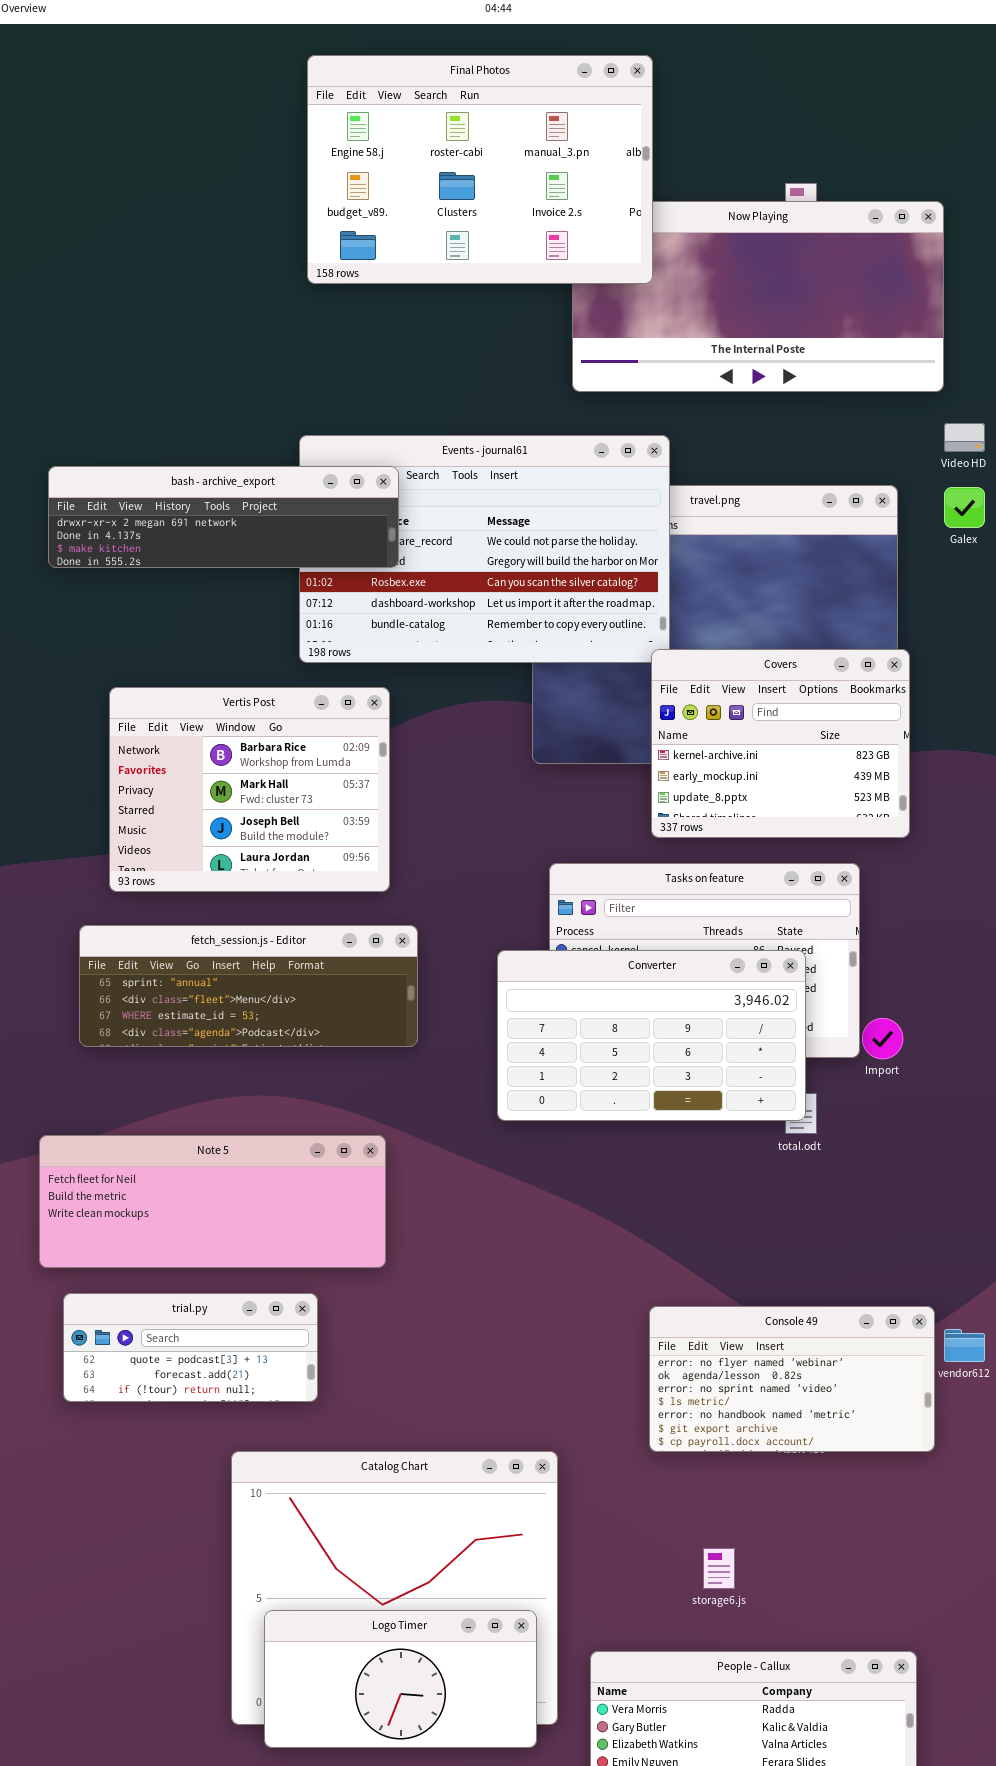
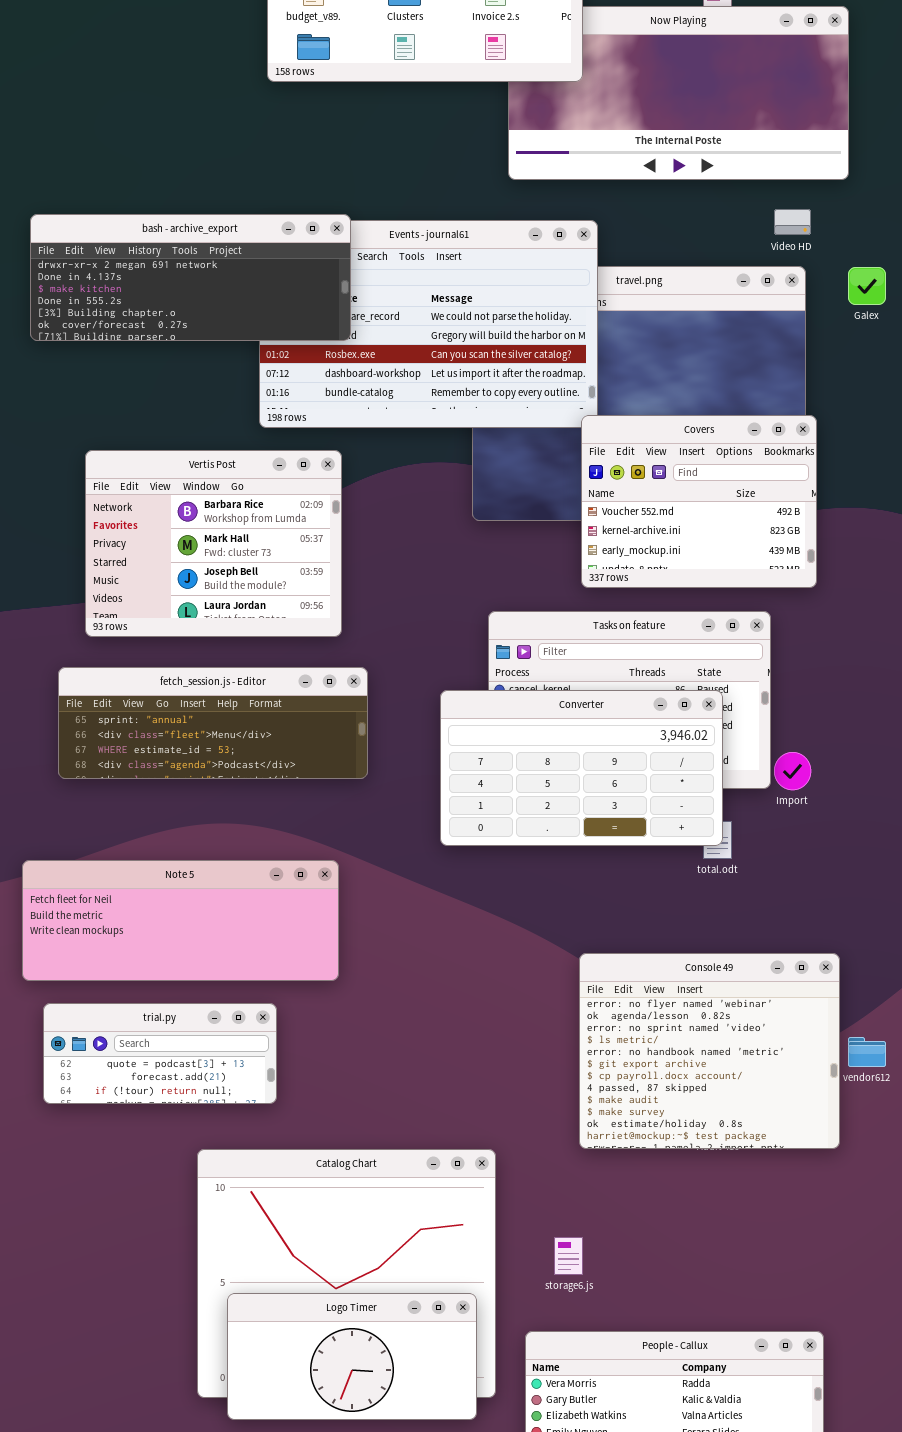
Video HD: [944,423,985,452] -> [774,209,811,235], moved
bash - archive_export: [48,466,399,568] -> [30,214,351,341], resized
Covers: [651,649,910,838] -> [581,415,817,588], scrolled up 1 row
Console 49: [649,1306,935,1452] -> [579,953,840,1149], resized
storage6.js: [703,1548,735,1589] -> [554,1237,583,1275], moved

